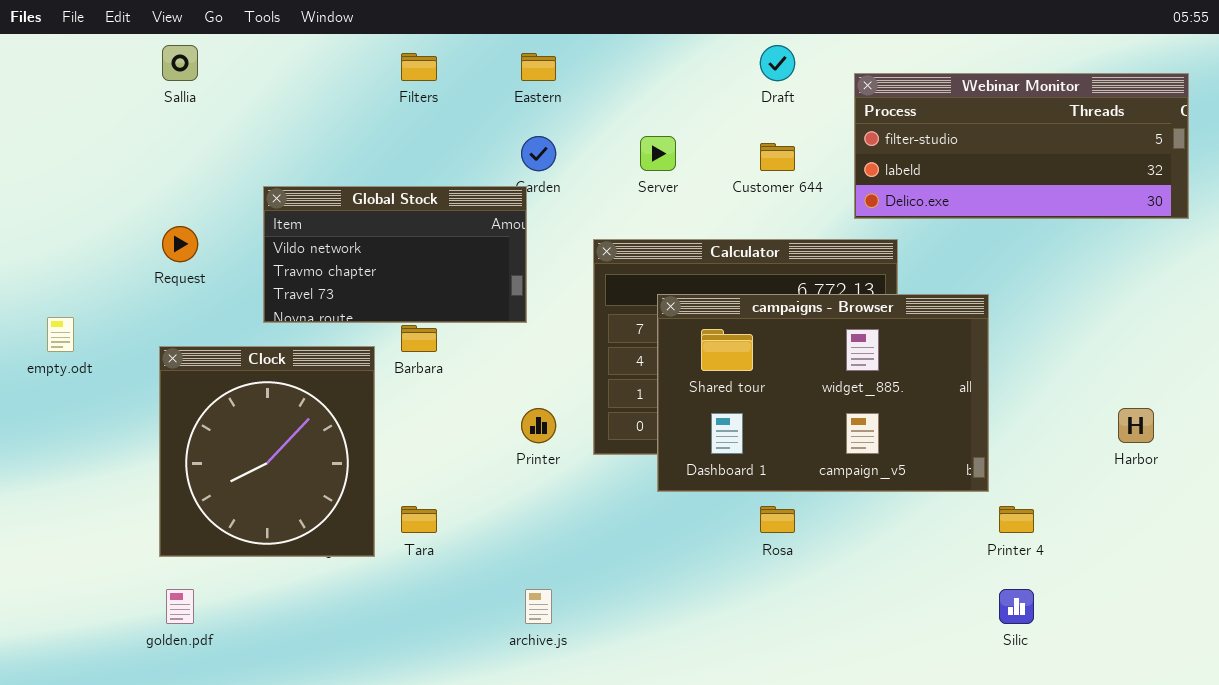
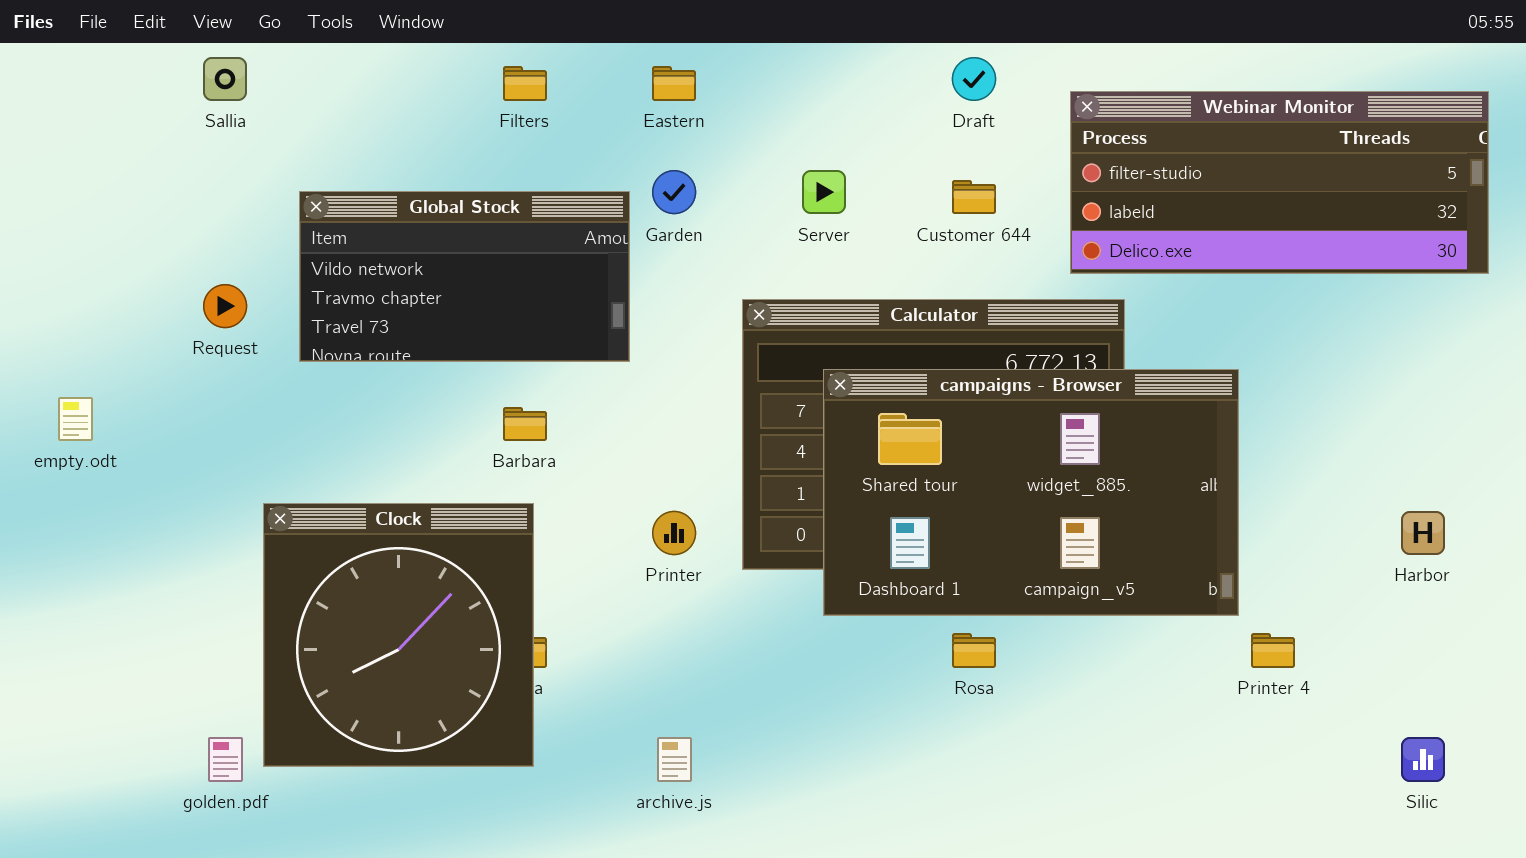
Global Stock: [263,186,527,323] -> [299,191,630,362], moved
Clock: [159,346,375,557] -> [263,503,534,767], moved
Silic: [999,589,1034,624] -> [1401,737,1445,782], moved

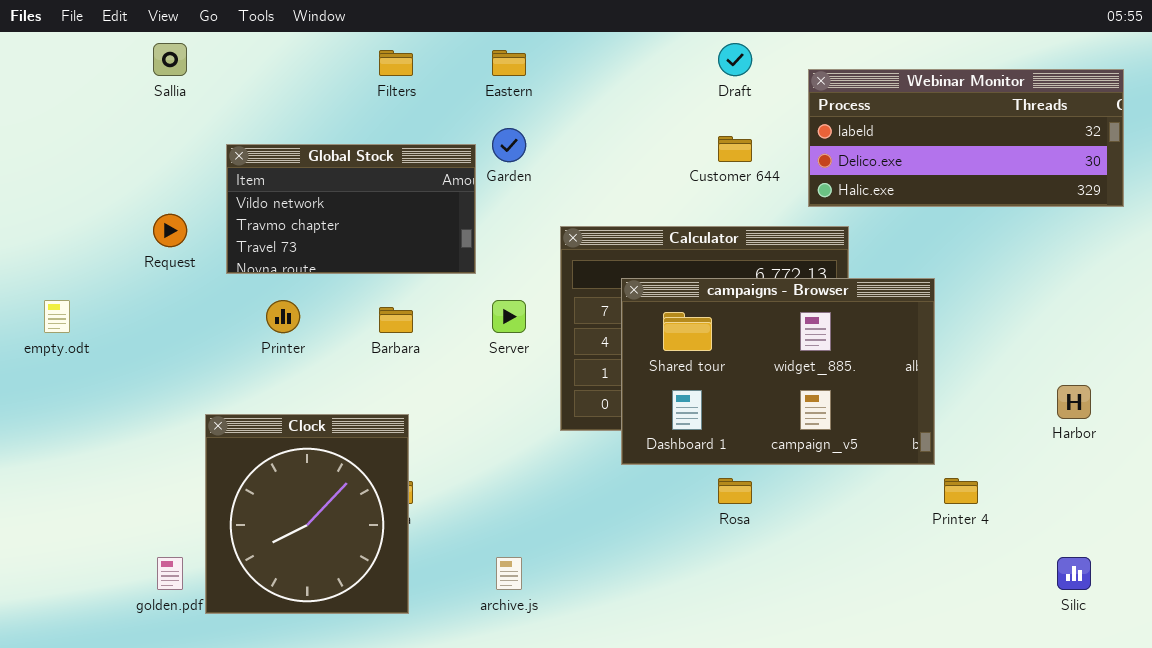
Webinar Monitor: [1070,91,1489,274] -> [808,69,1124,207], scrolled down 1 row
Server: [802,170,846,214] -> [492,300,526,333], moved
Clock: [263,503,534,767] -> [205,414,409,614], moved
Printer: [652,511,696,555] -> [266,300,300,333], moved

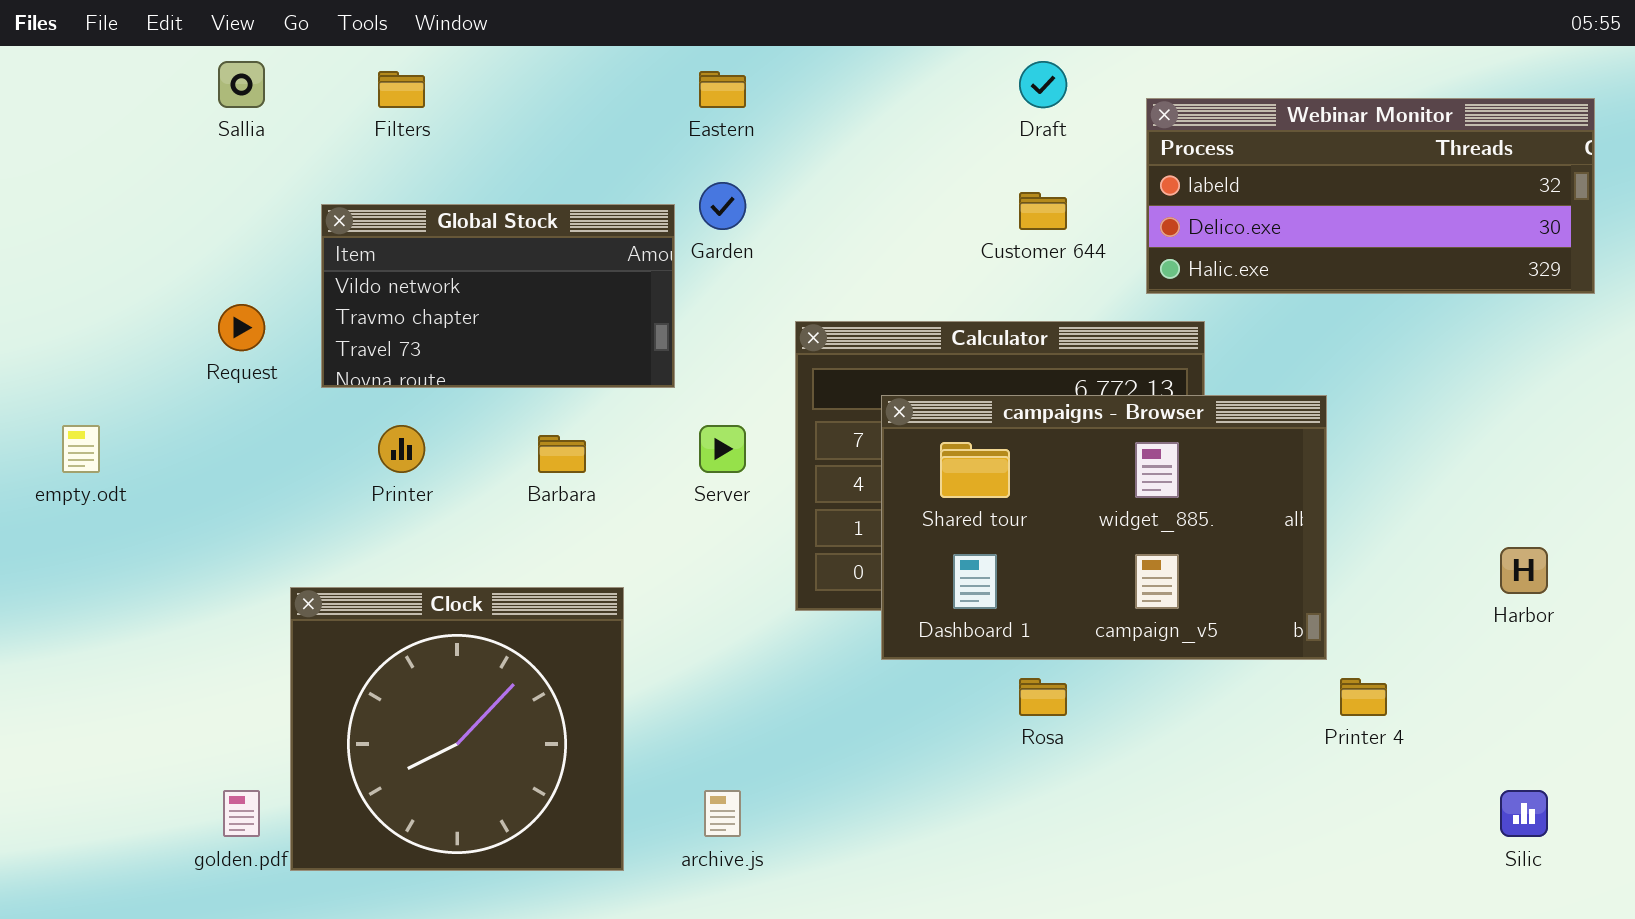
Filters: [379,50,413,76] -> [378,71,425,108], moved
Clock: [205,414,409,614] -> [290,587,624,871], resized

